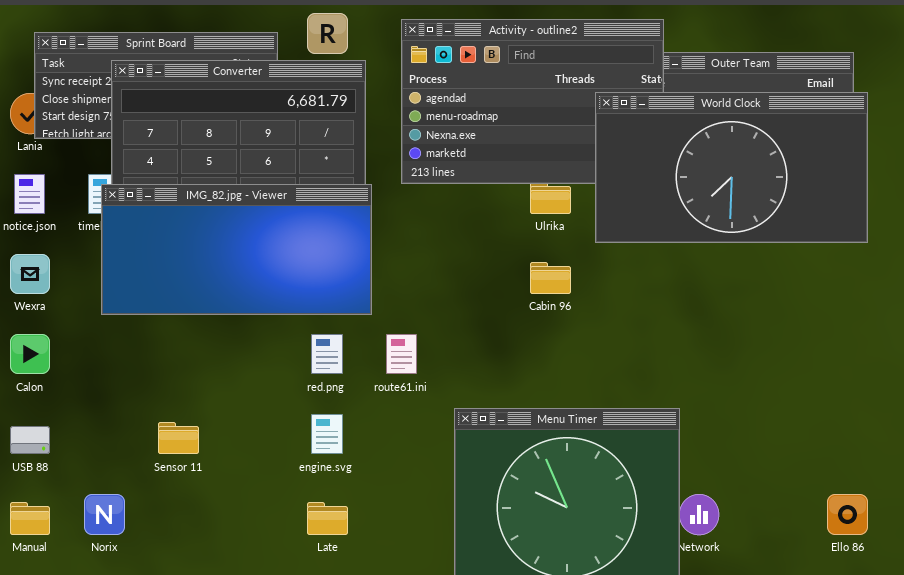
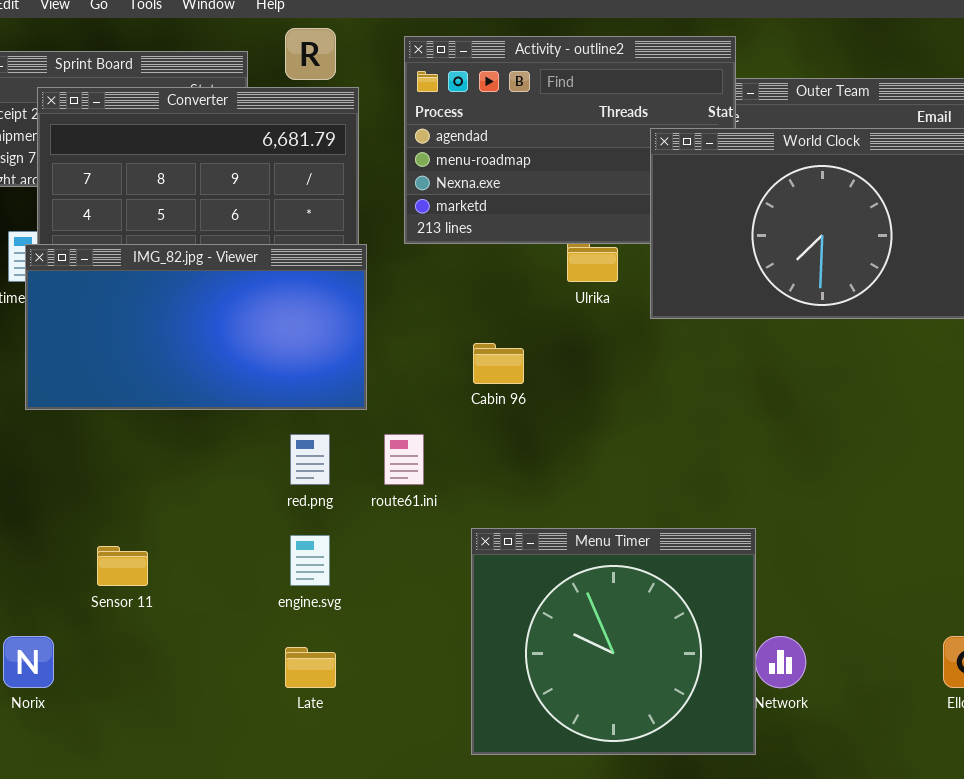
Cabin 96: [530,262,571,294] -> [473,343,524,384], moved

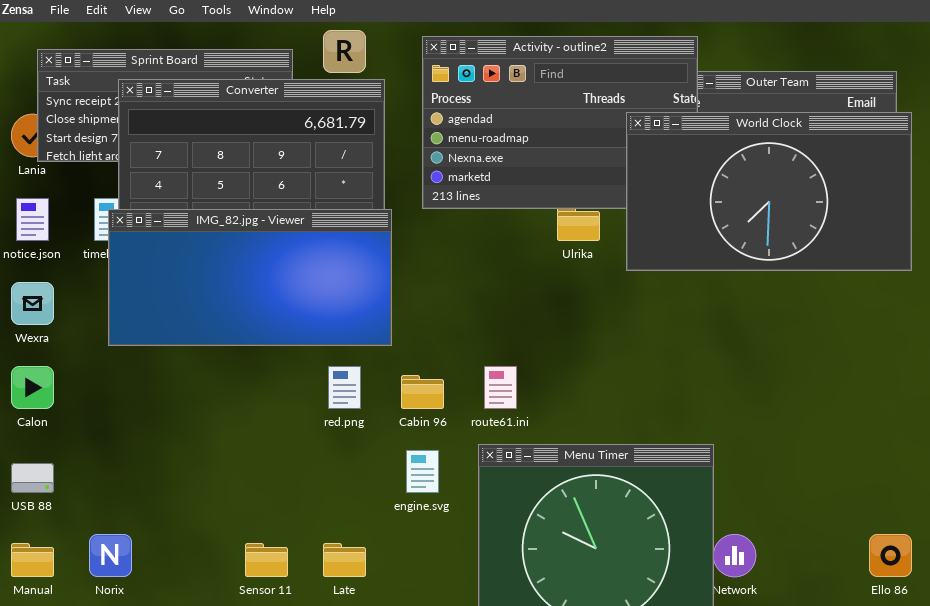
Cabin 96: [473,343,524,384] -> [401,375,444,409], moved
route61.ini: [384,434,424,485] -> [484,366,517,409], moved
engine.svg: [290,535,330,586] -> [406,450,439,493], moved
Sensor 11: [97,546,148,586] -> [245,543,288,577], moved

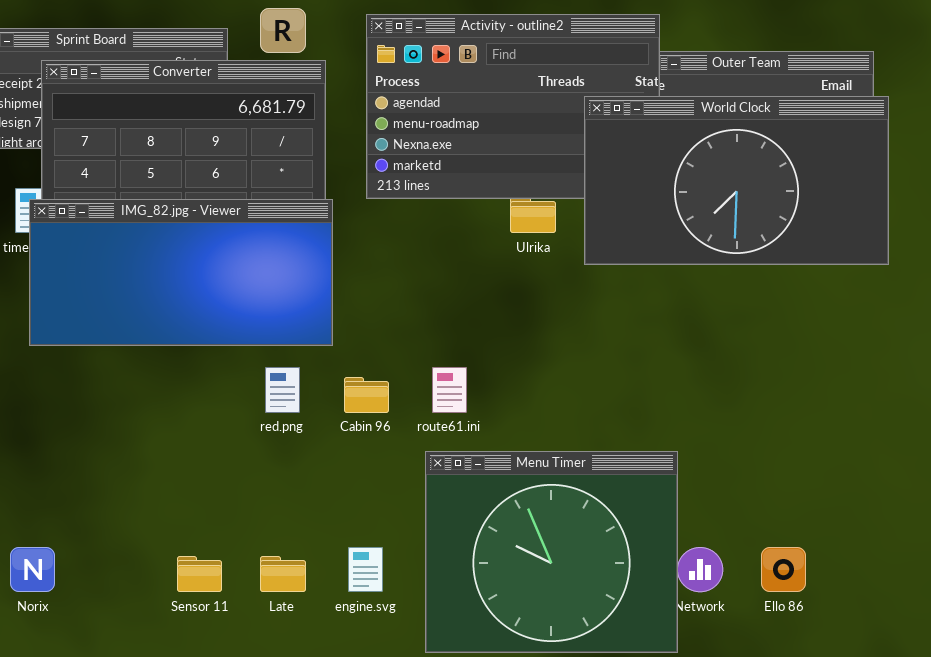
engine.svg: [406,450,439,493] -> [348,547,383,592], moved
Ello 86: [869,534,912,577] -> [761,547,806,592], moved

